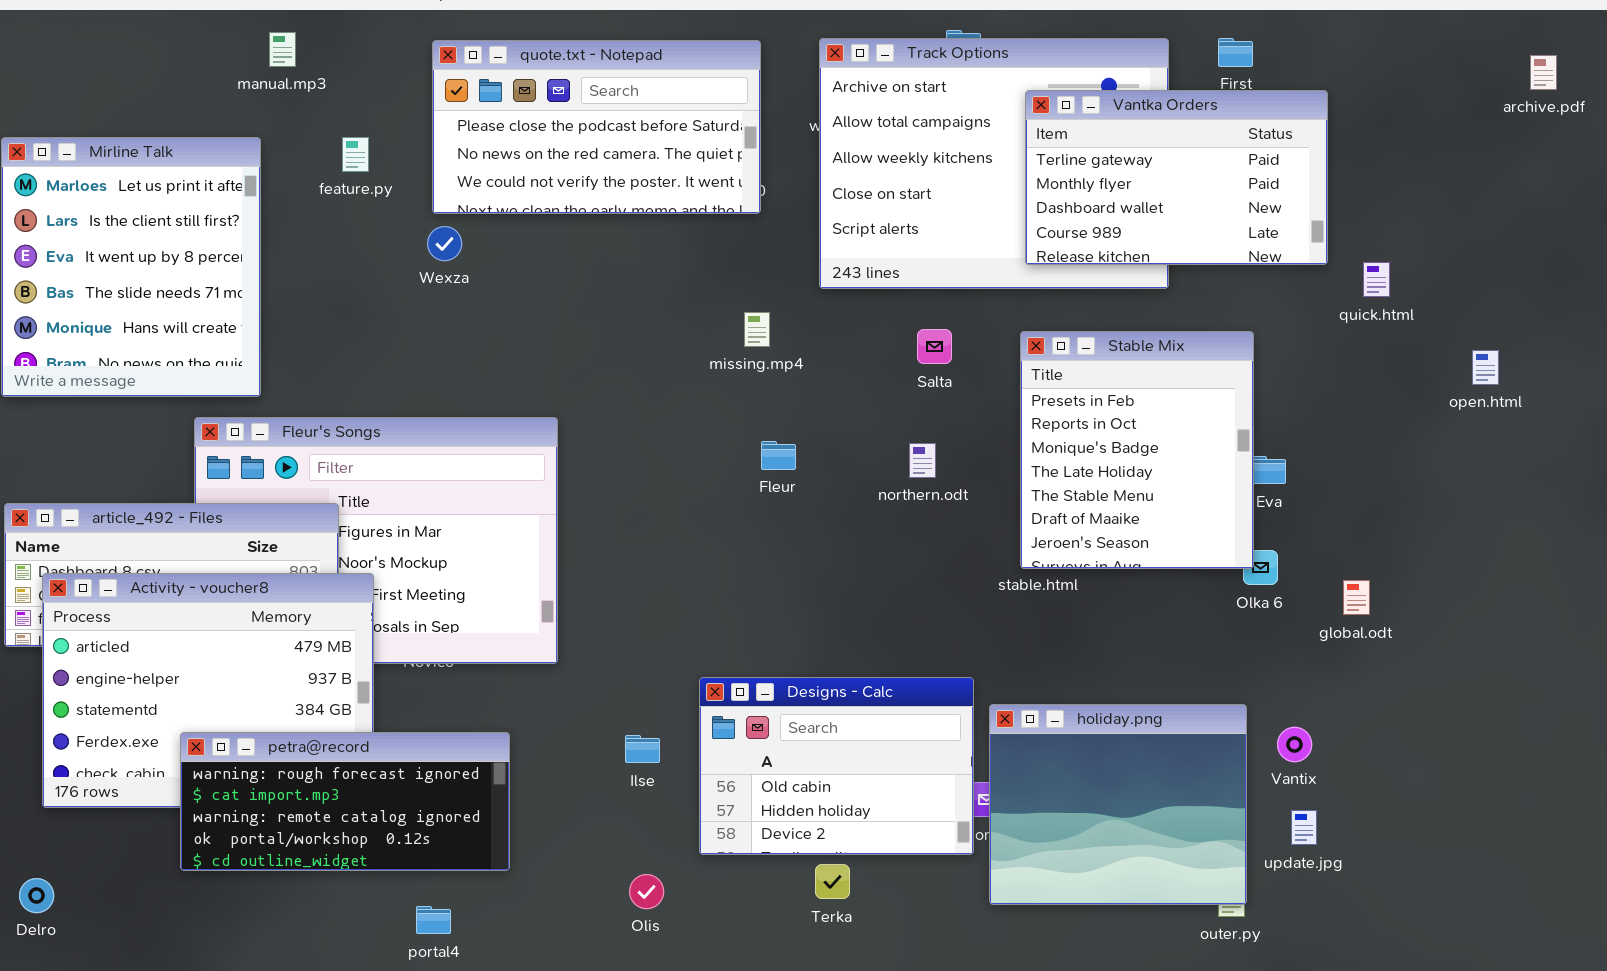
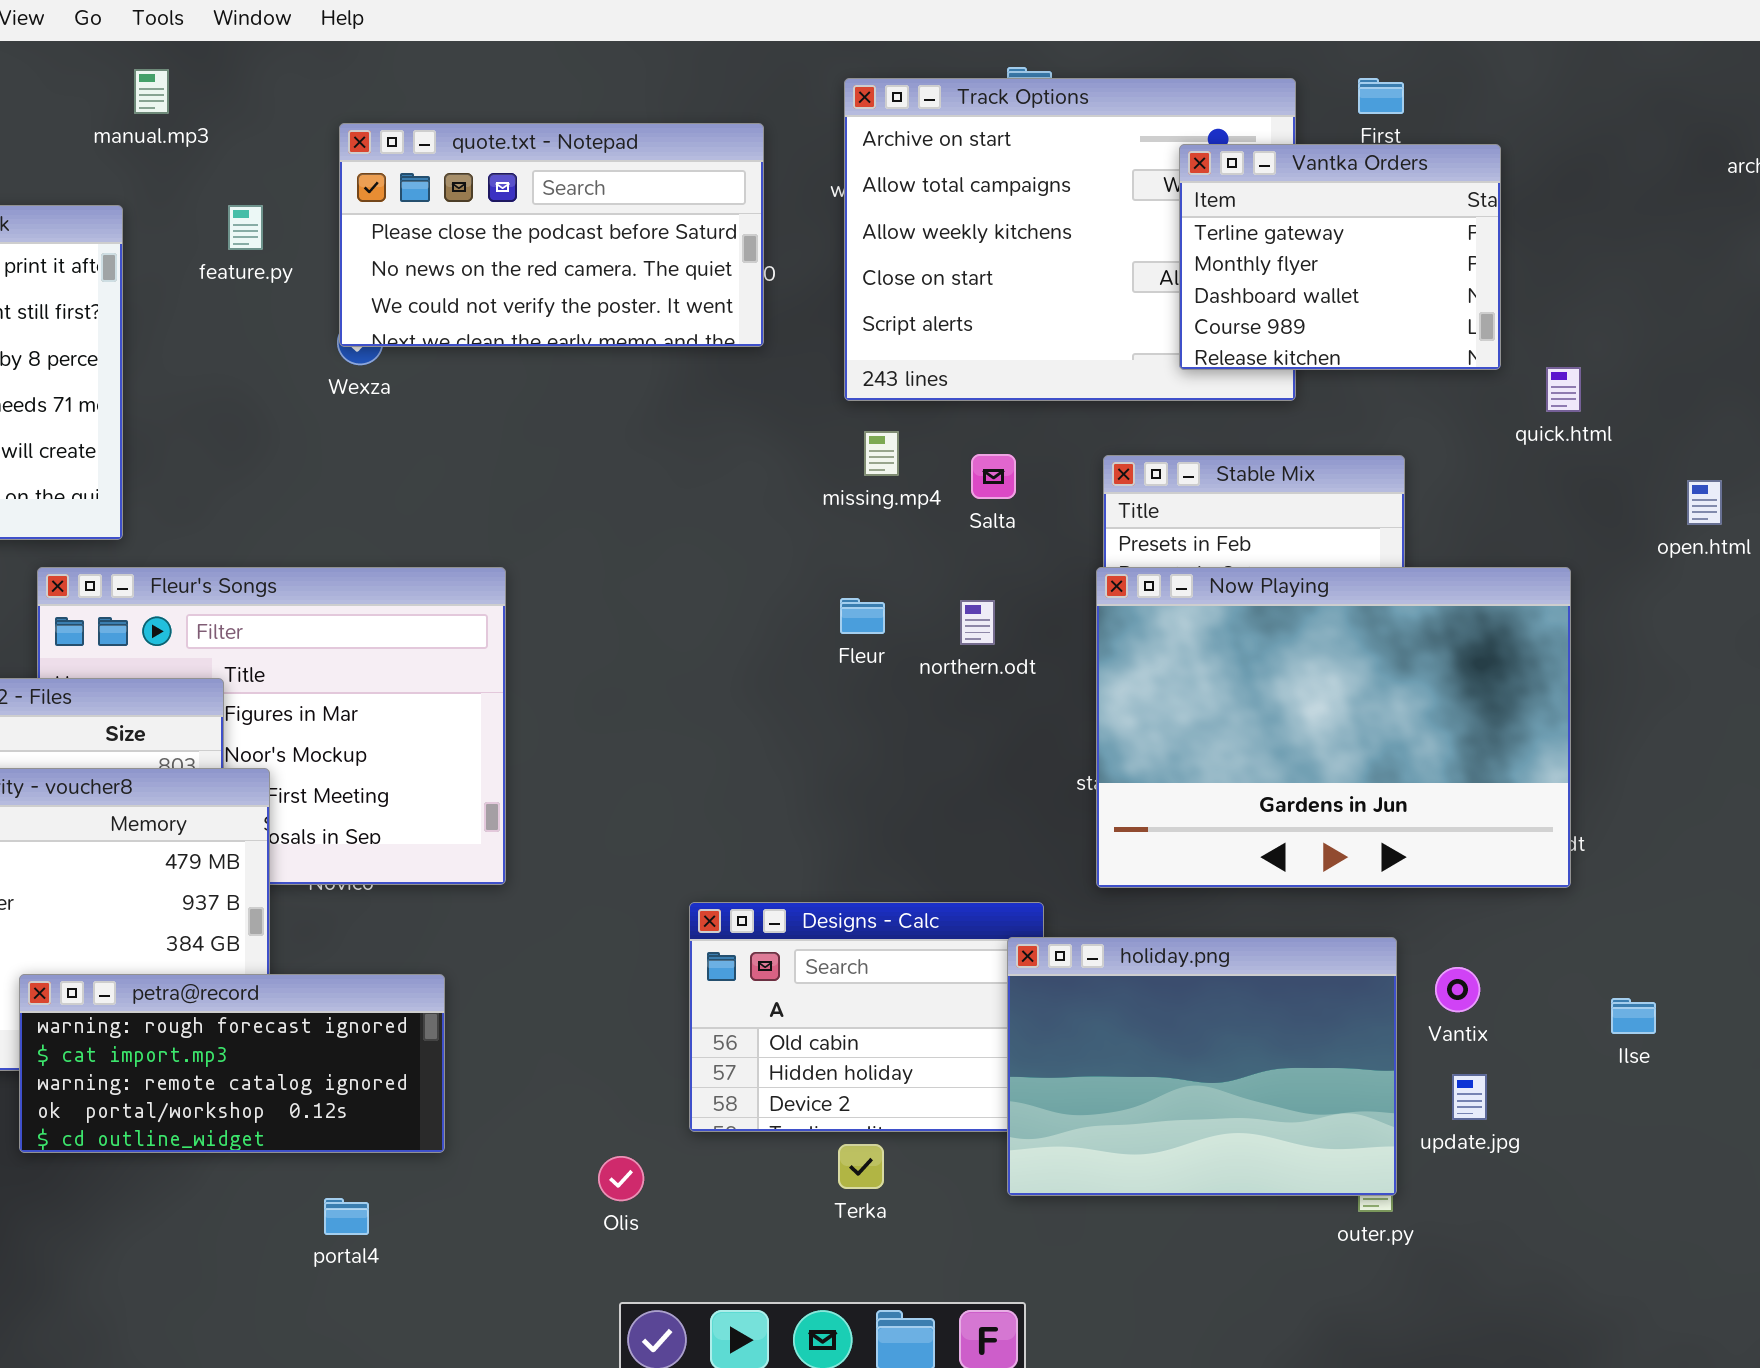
quote.txt - Notepad: [432,40,761,214] -> [339,123,764,347], moved
Vantka Orders: [1025,90,1328,265] -> [1179,144,1501,370], resized
missing.mp4: [744,312,770,347] -> [864,431,899,476], moved
Now Playing: none -> [1096,567,1571,888], opened
Fleur: [761,441,796,470] -> [840,598,885,634], moved
holiday.png: [989,704,1247,905] -> [1007,937,1397,1196], resized
Ilse: [625,735,660,763] -> [1611,998,1656,1034], moved

